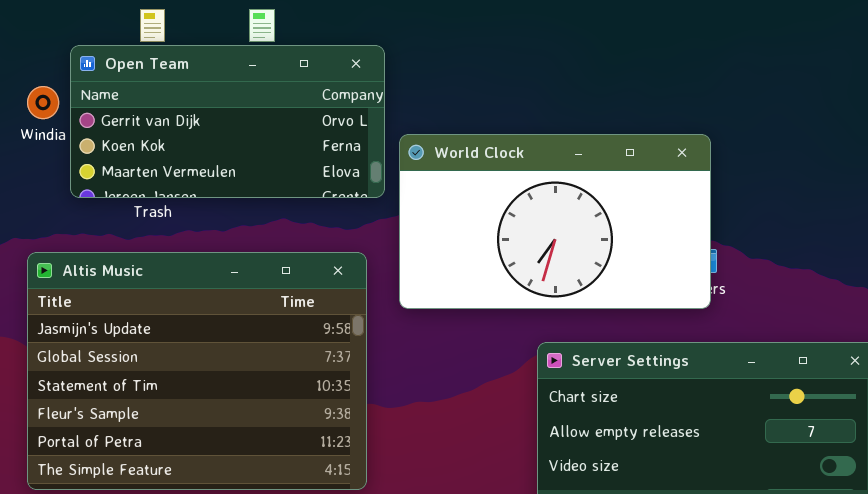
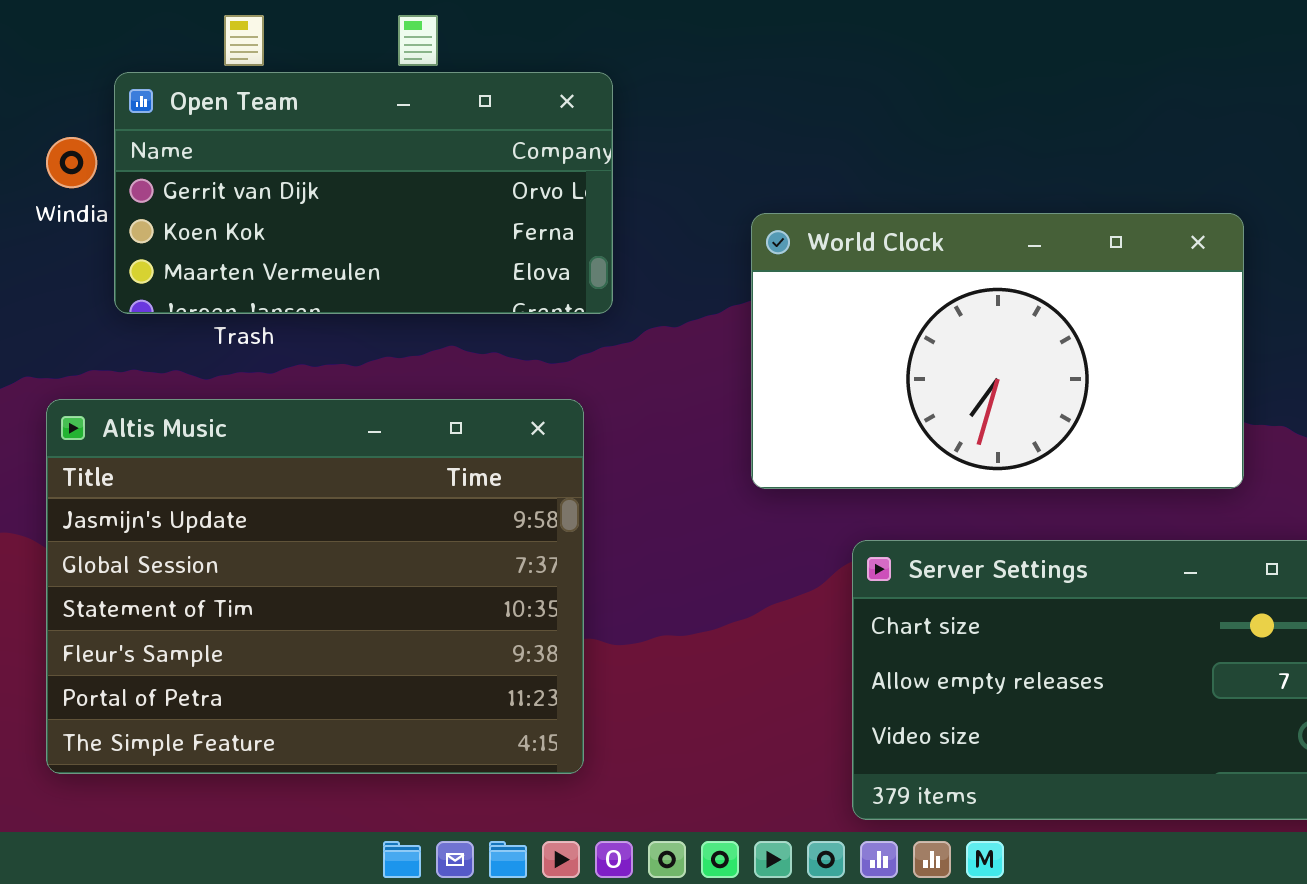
World Clock: [399,134,711,309] -> [751,213,1244,489], moved

